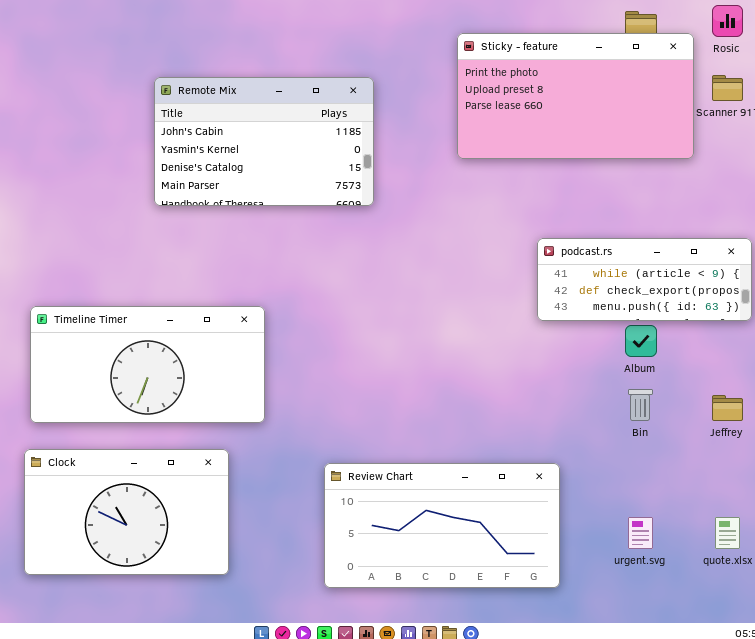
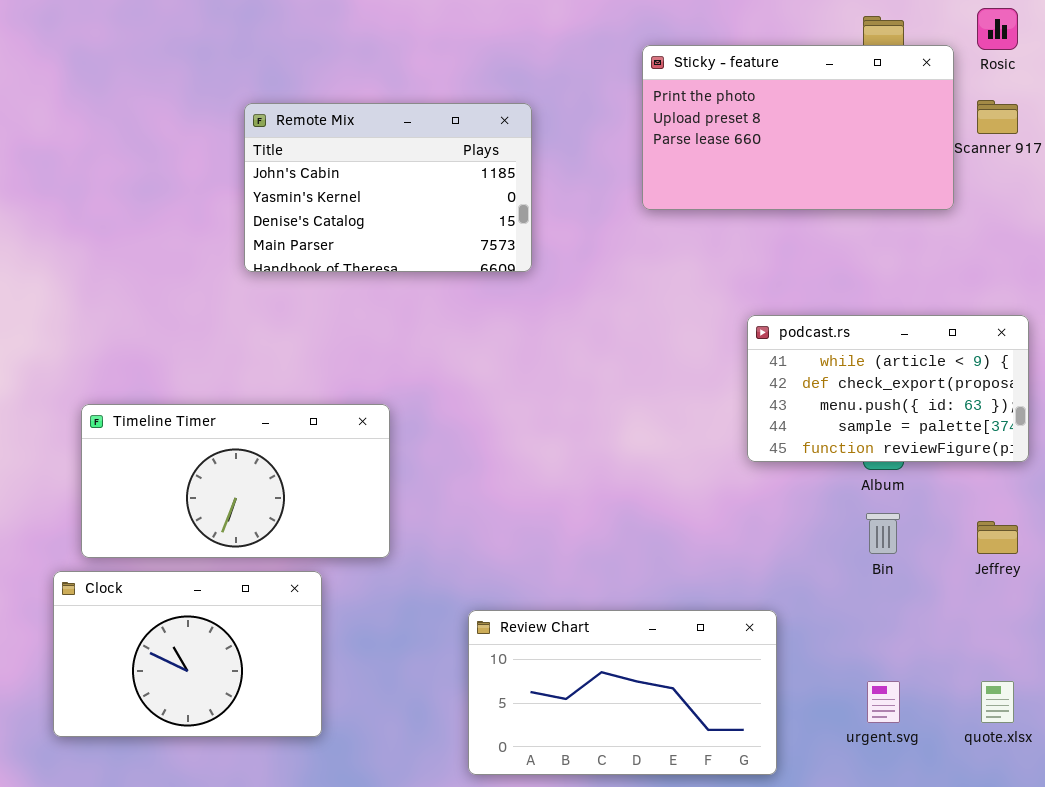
podcast.rs: [537,238,752,321] -> [747,315,1029,462], resized
Clock: [24,449,229,575] -> [53,571,322,737], moved

